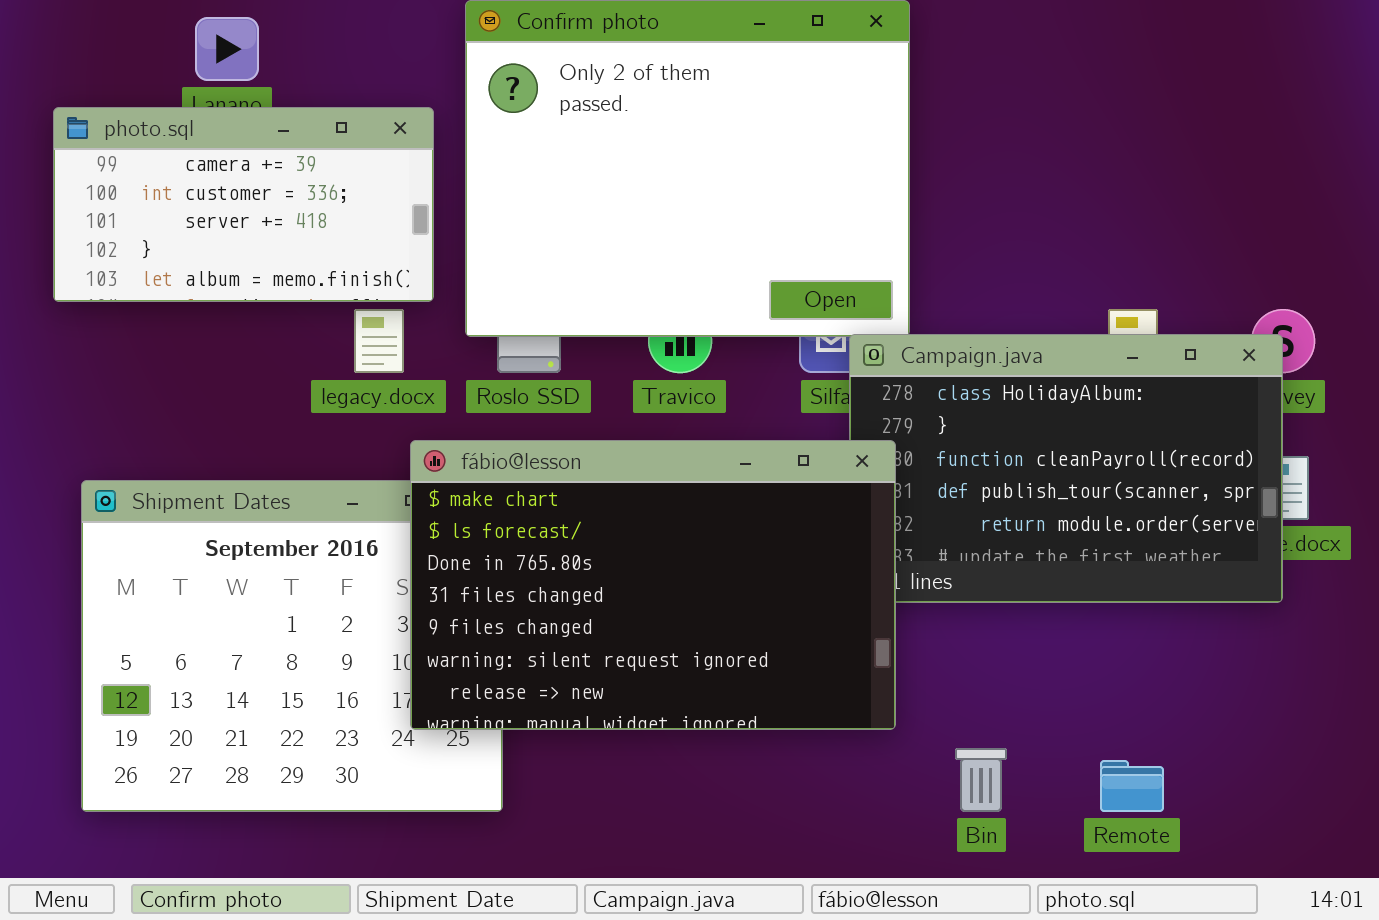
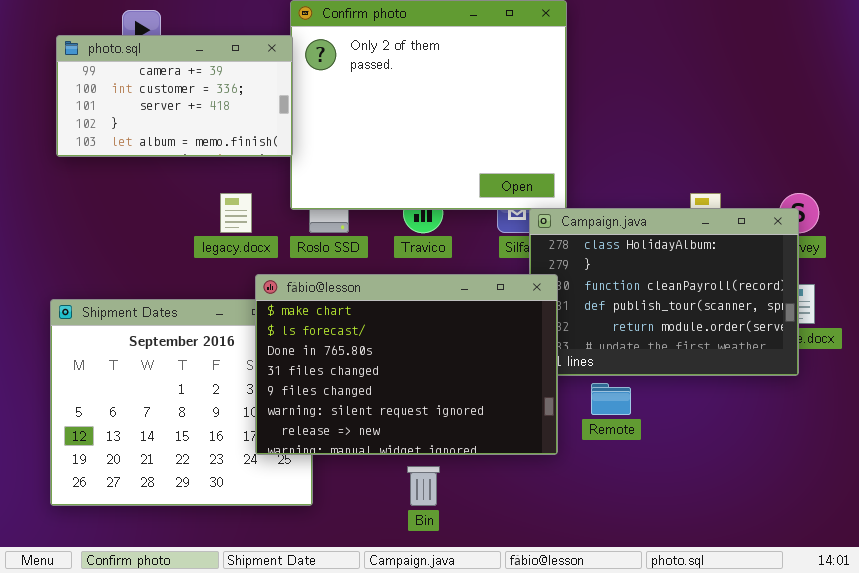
photo.sql: [53,107,434,302] -> [56,35,293,157], moved
Bin: [955,748,1007,812] -> [407,466,440,506], moved
Remote: [1100,760,1164,812] -> [591,383,631,415], moved

